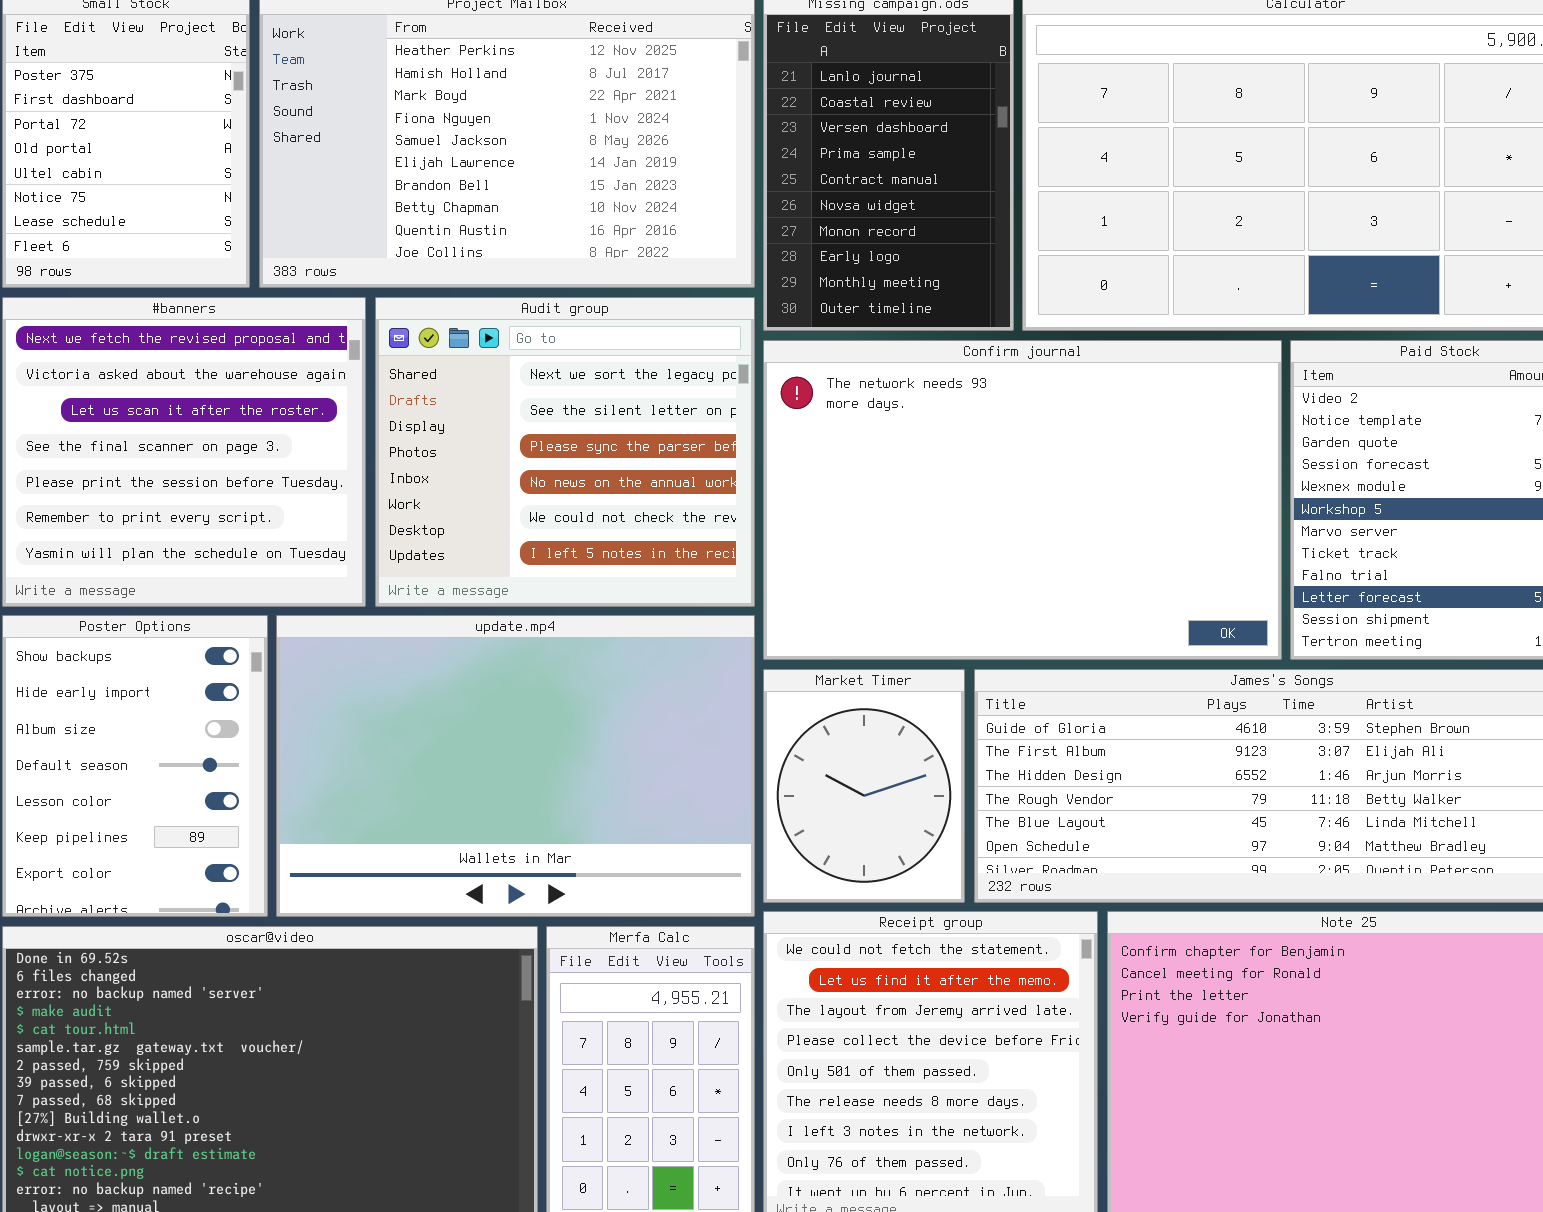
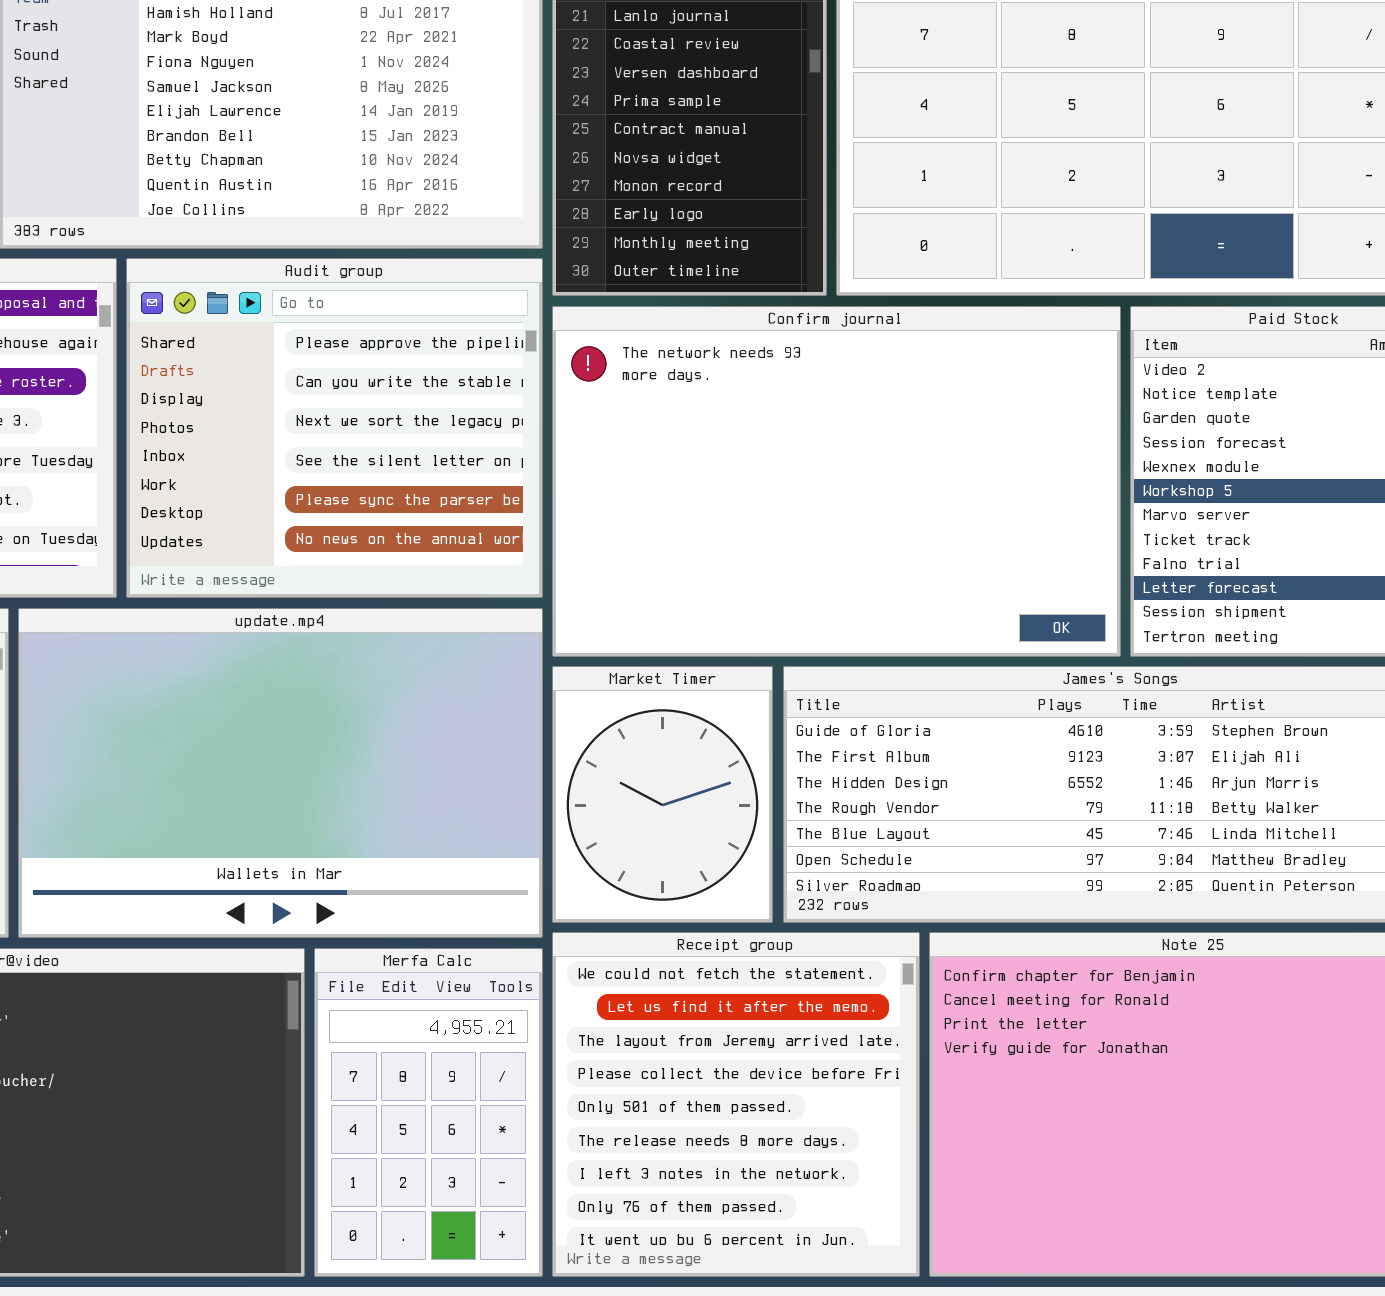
Audit group: [375,297,755,607] -> [126,258,543,598], scrolled up 2 rows

